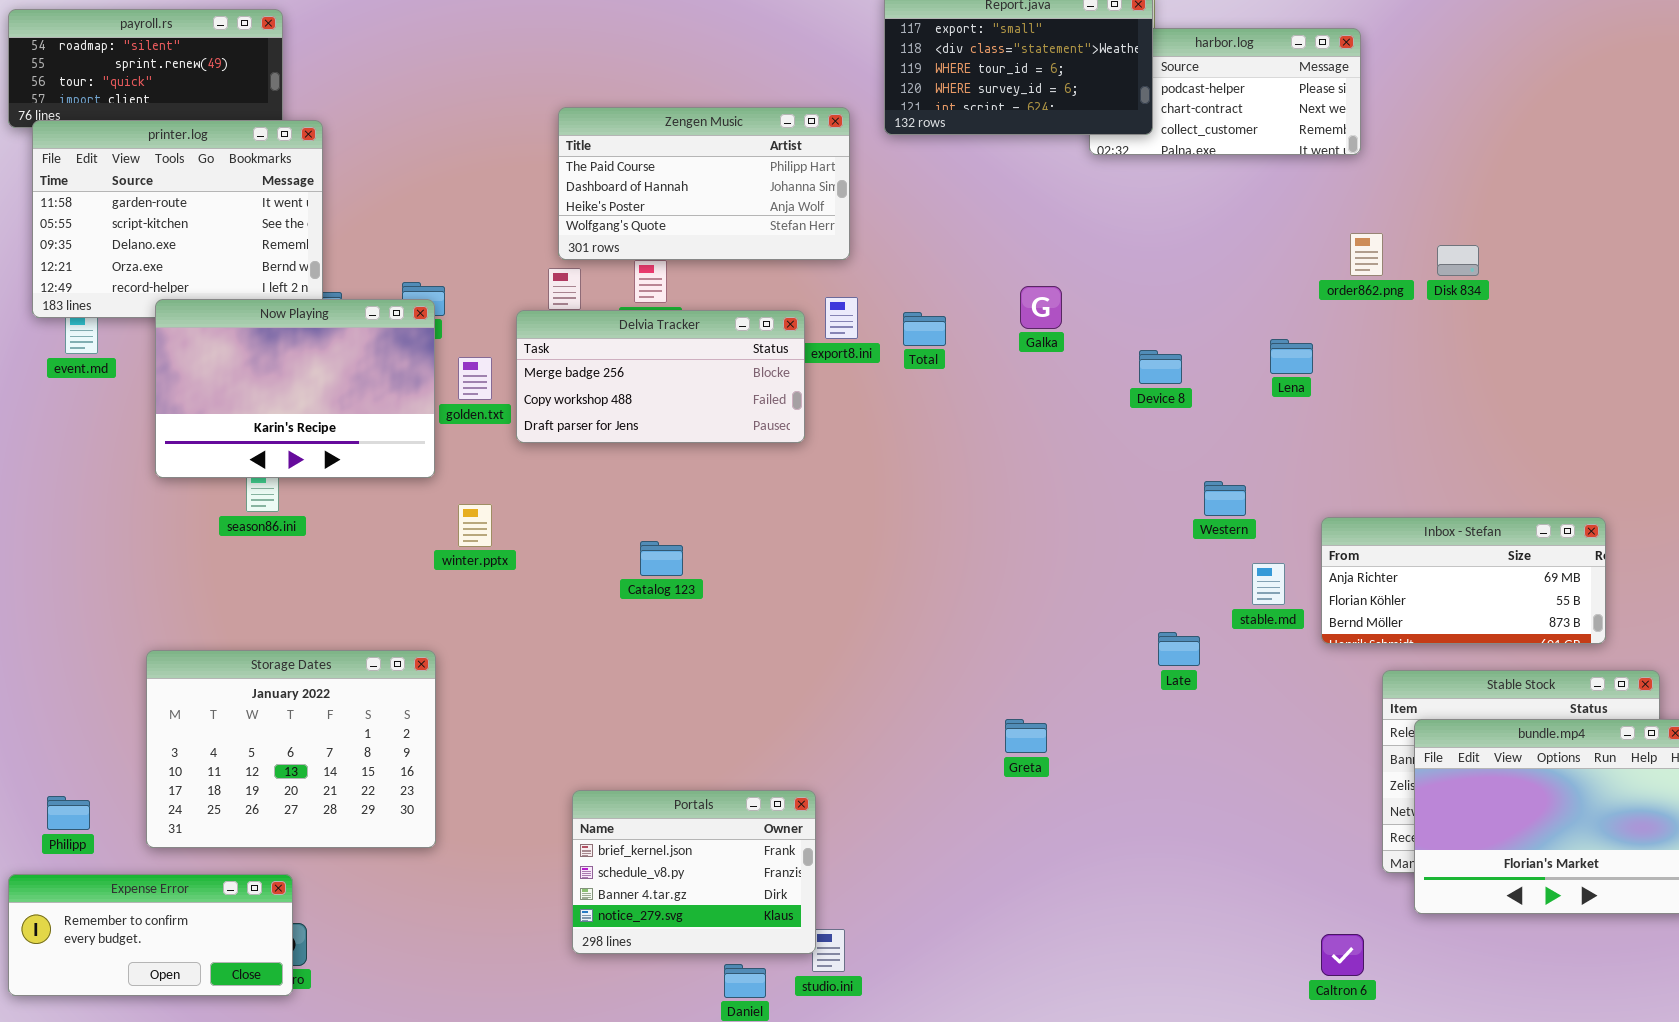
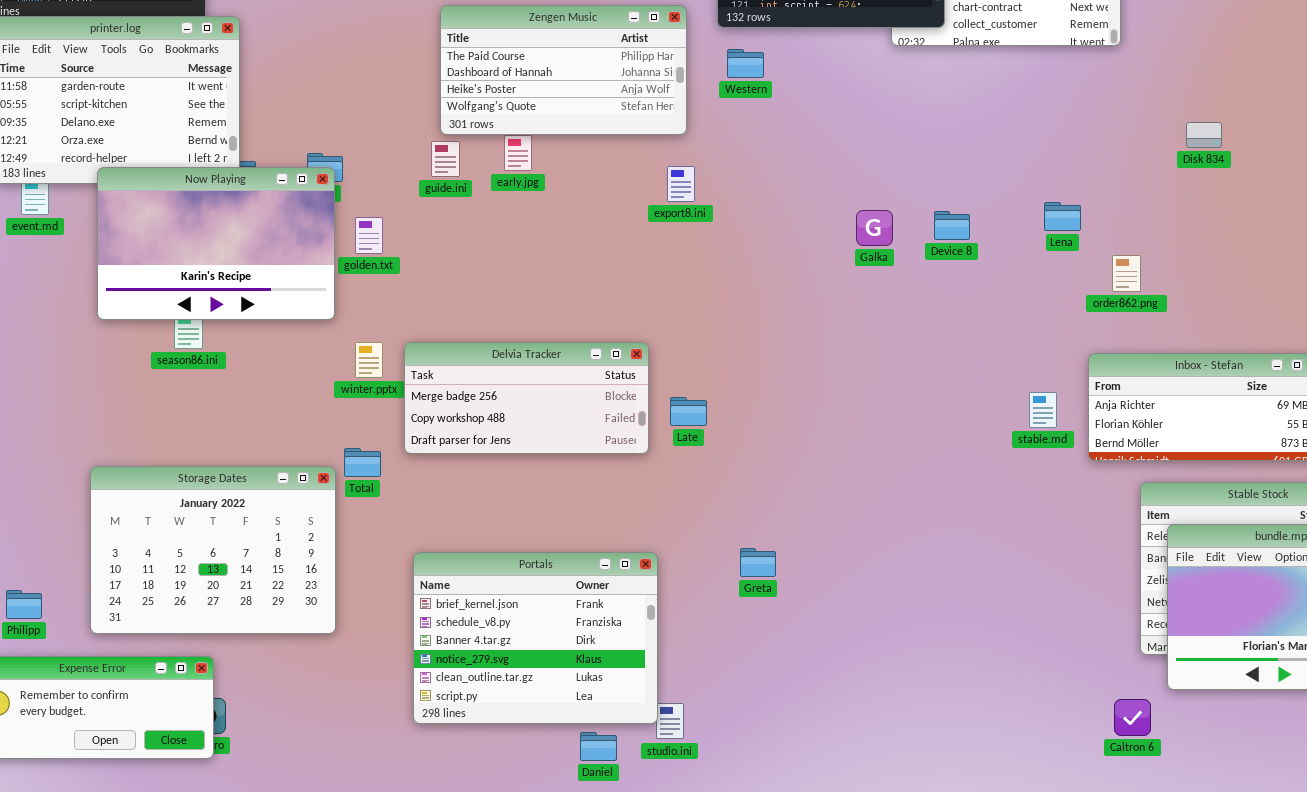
order862.png: [1350,233,1383,276] -> [1112,255,1141,292], moved
Galka: [1020,286,1062,329] -> [856,210,893,246], moved
Delvia Tracker: [516,310,805,443] -> [404,342,649,454], moved
Total: [903,312,946,346] -> [344,448,381,477], moved
Western: [1204,481,1246,516] -> [727,49,764,78], moved
Late: [1158,632,1200,666] -> [670,397,707,426], moved
Greta: [1005,719,1047,753] -> [740,548,776,577], moved
Portals: [572,790,816,954] -> [413,552,658,724], resized
Caltron 6: [1321,934,1364,976] -> [1114,699,1151,736], moved

